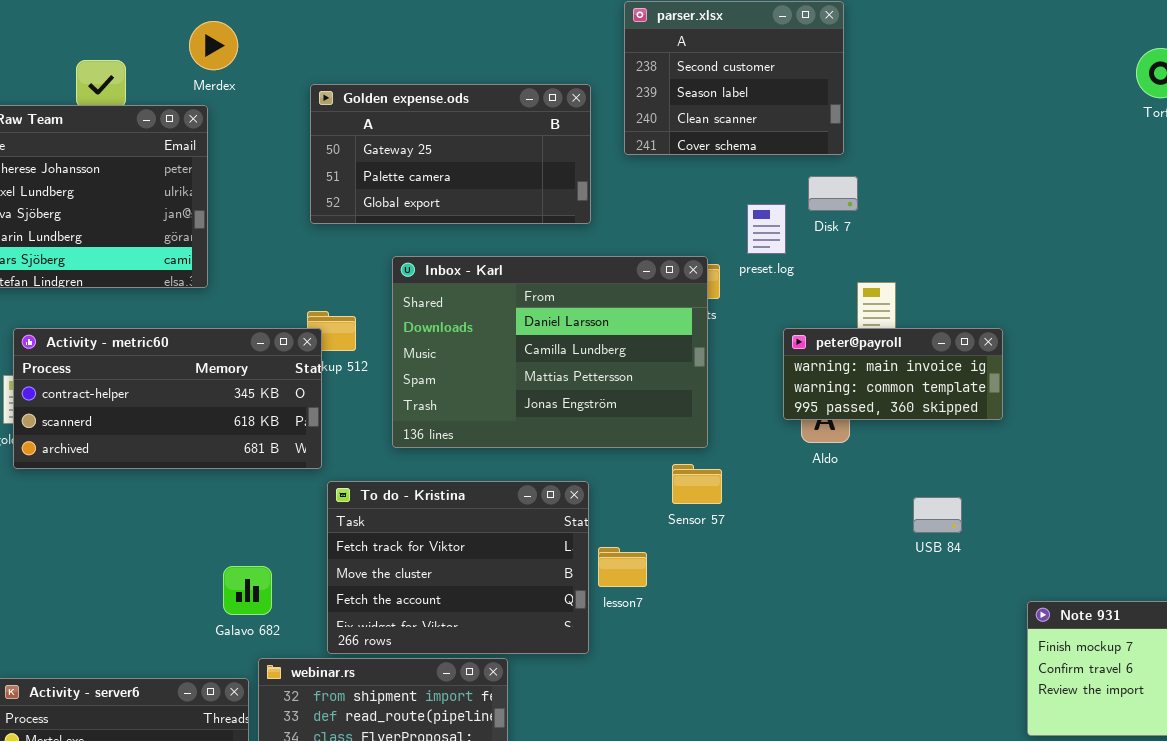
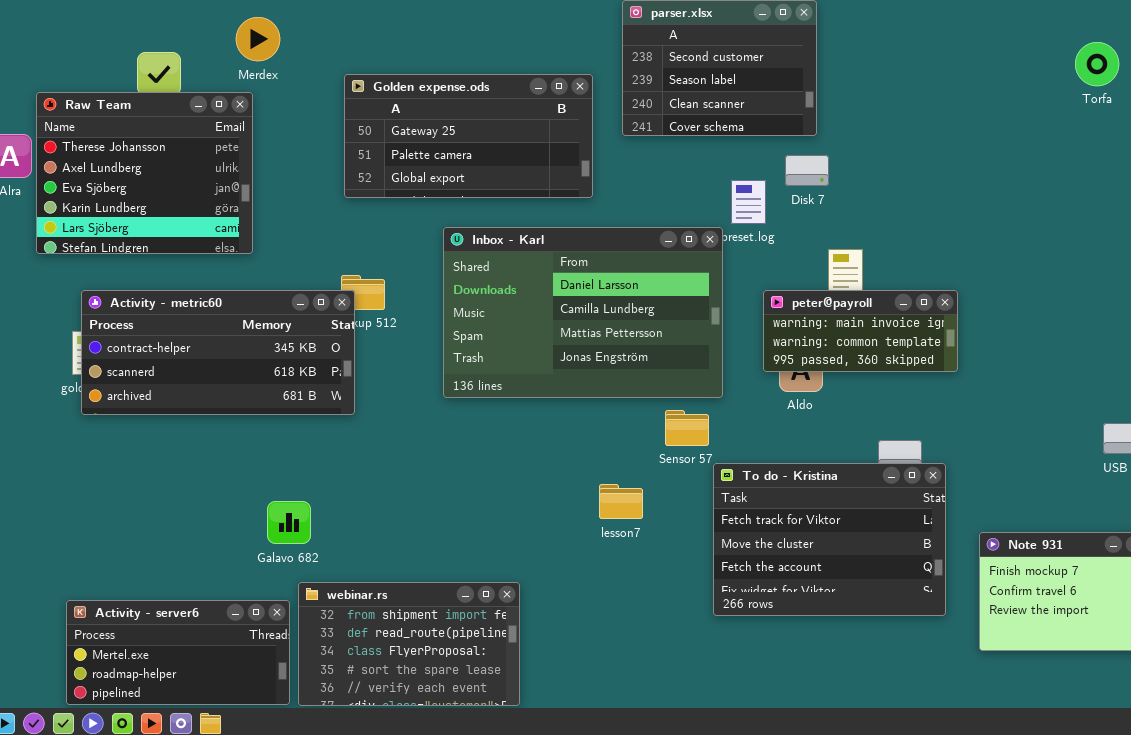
Inbox - Karl: [392,256,708,448] -> [443,227,723,398], moved
To do - Kristina: [327,481,589,654] -> [713,463,946,616], moved

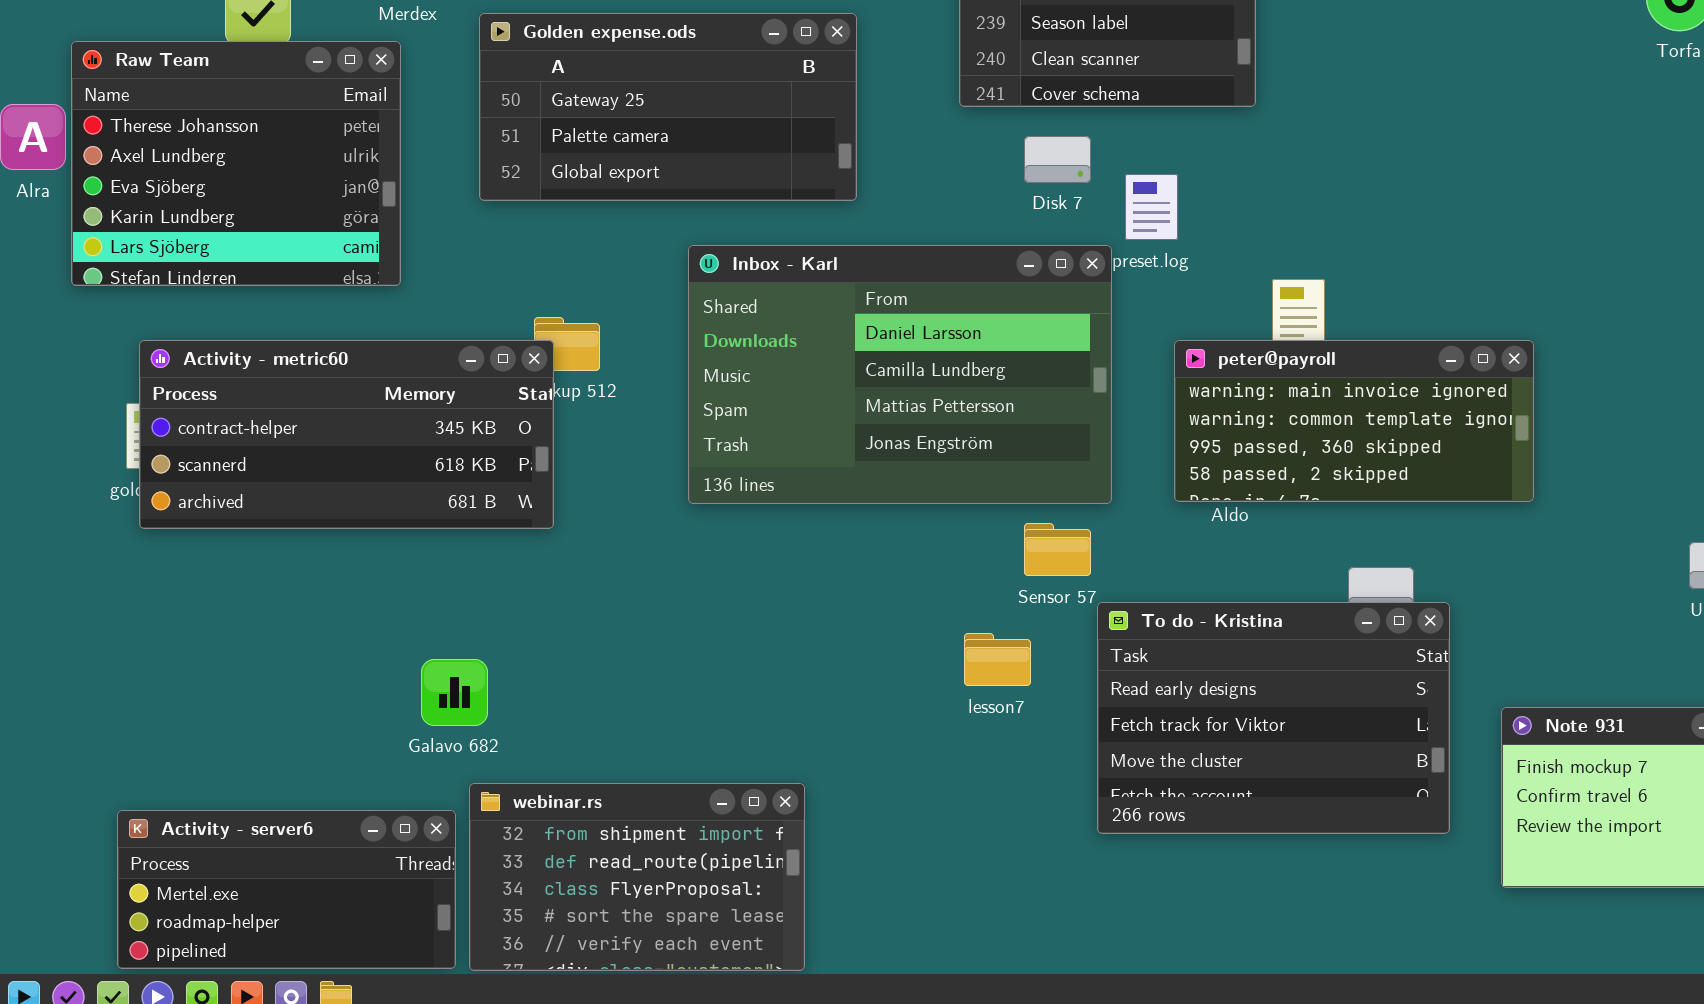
Golden expense.ods: [344,74,593,198] -> [479,13,857,201], moved
Disk 7: [785,155,829,186] -> [1024,136,1091,183], moved
peter@payroll: [763,290,958,372] -> [1174,340,1534,502], resized
To do - Kristina: [713,463,946,616] -> [1097,602,1450,834], scrolled up 1 row
lesson7: [599,484,643,519] -> [964,633,1031,686], moved

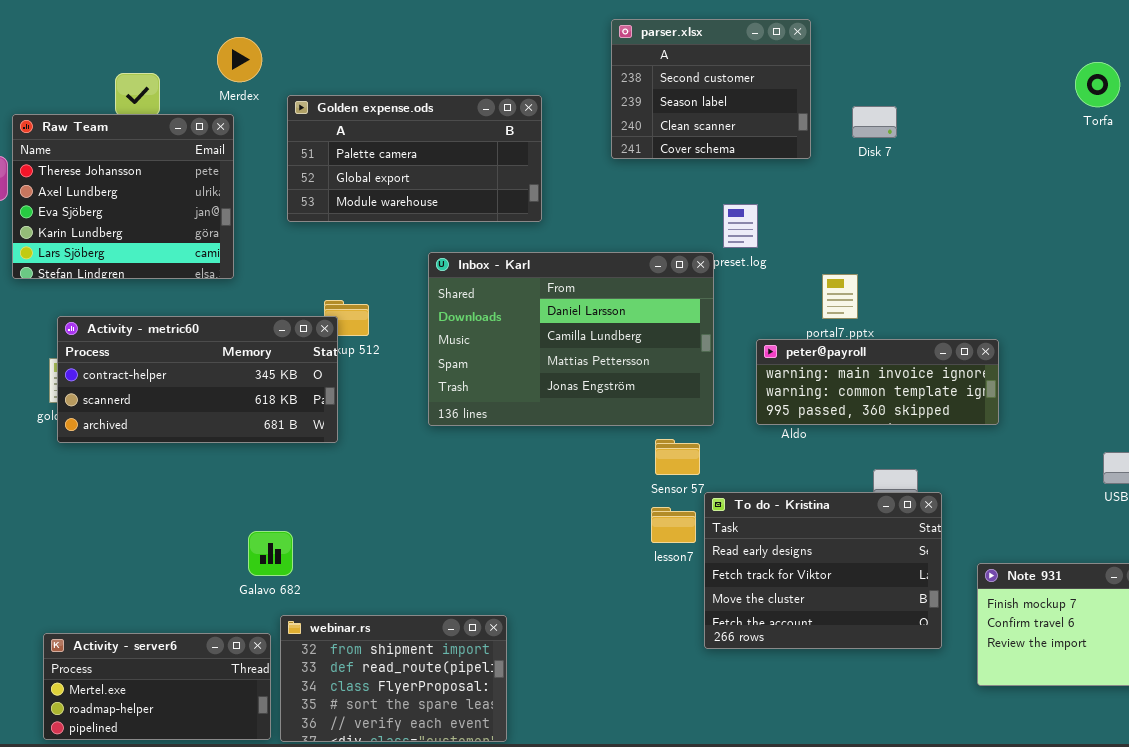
Golden expense.ods: [479,13,857,201] -> [287,95,542,222], scrolled down 1 row
Disk 7: [1024,136,1091,183] -> [852,106,897,138], moved
peter@payroll: [1174,340,1534,502] -> [756,339,999,425], resized
lesson7: [964,633,1031,686] -> [651,507,696,543], moved

